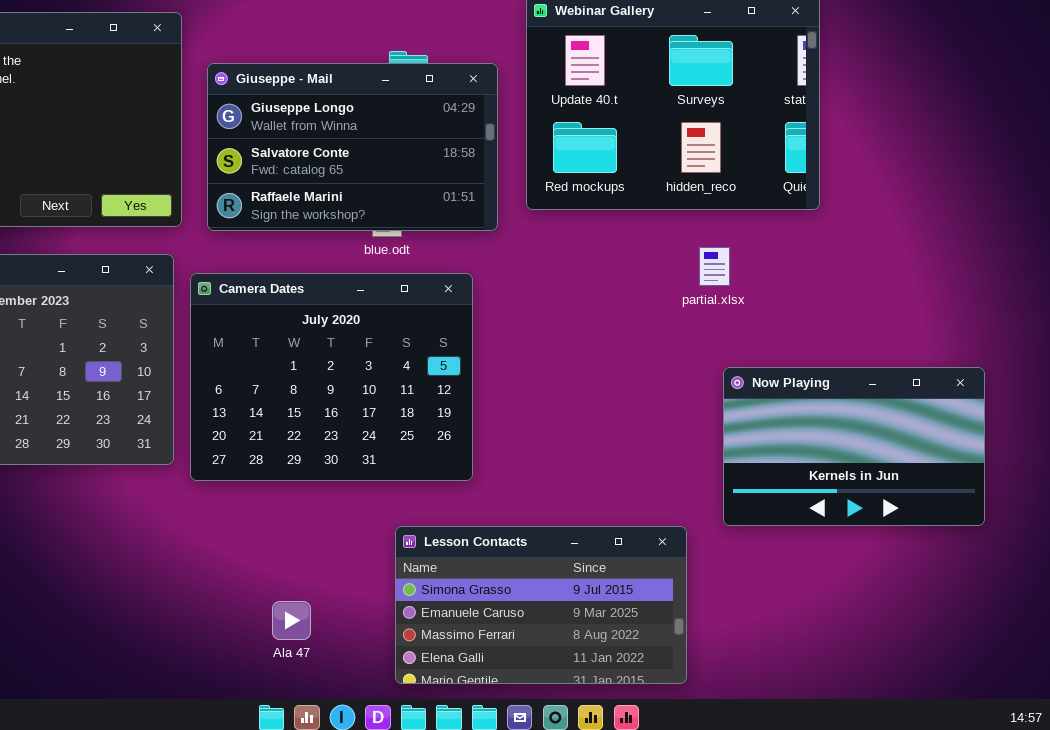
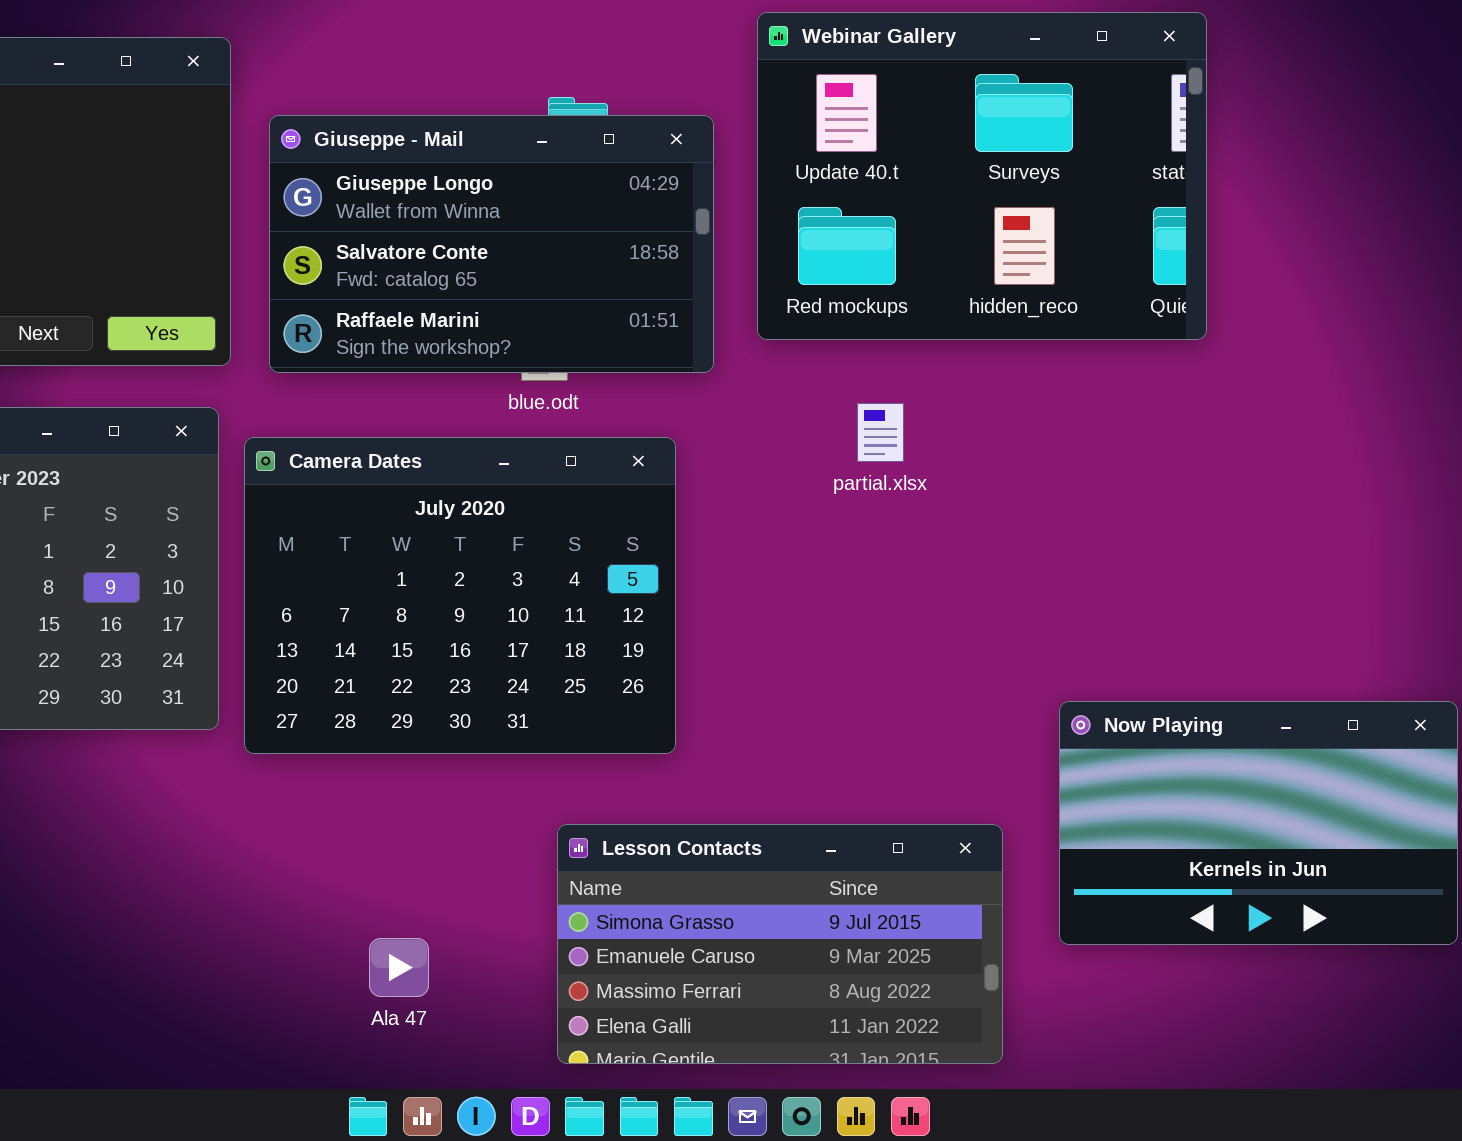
partial.xlsx: [699,247,730,286] -> [857,403,904,462], moved
Now Playing: [723,367,985,526] -> [1059,701,1458,945], moved

